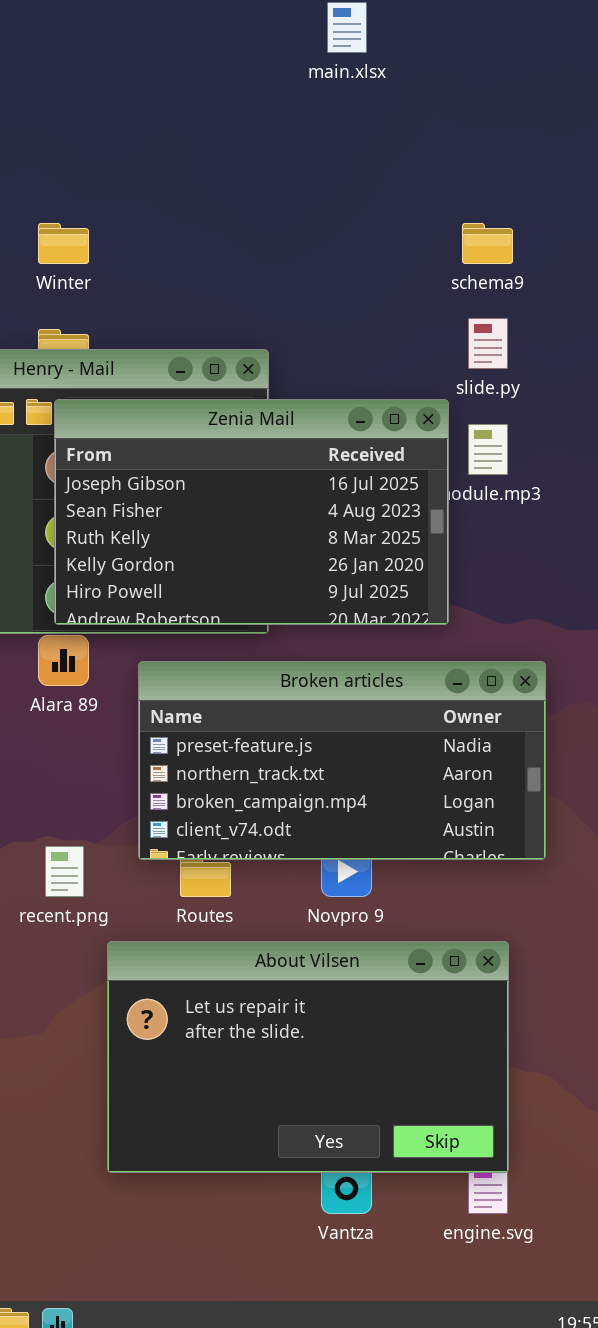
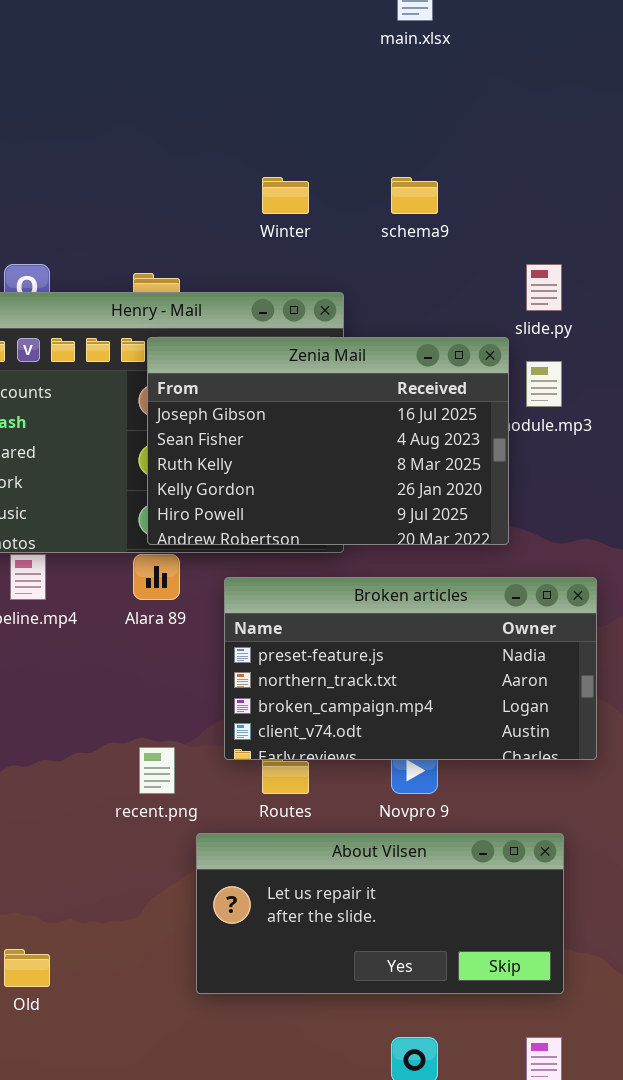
Winter: [38,223,89,264] -> [262,177,309,214], moved
schema9: [462,223,513,264] -> [391,177,438,214], moved
About Vilsen: [107,941,509,1173] -> [196,833,564,994], resized

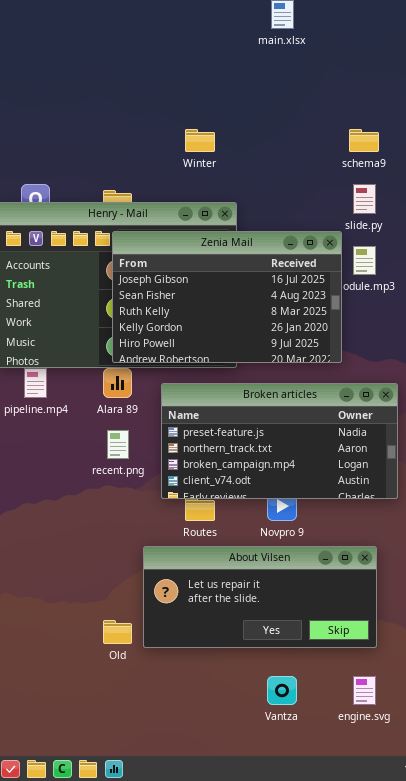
schema9: [391,177,438,214] -> [349,129,379,152], moved
recent.png: [139,747,175,794] -> [107,430,129,459], moved
Old: [4,949,50,987] -> [103,620,132,644], moved

